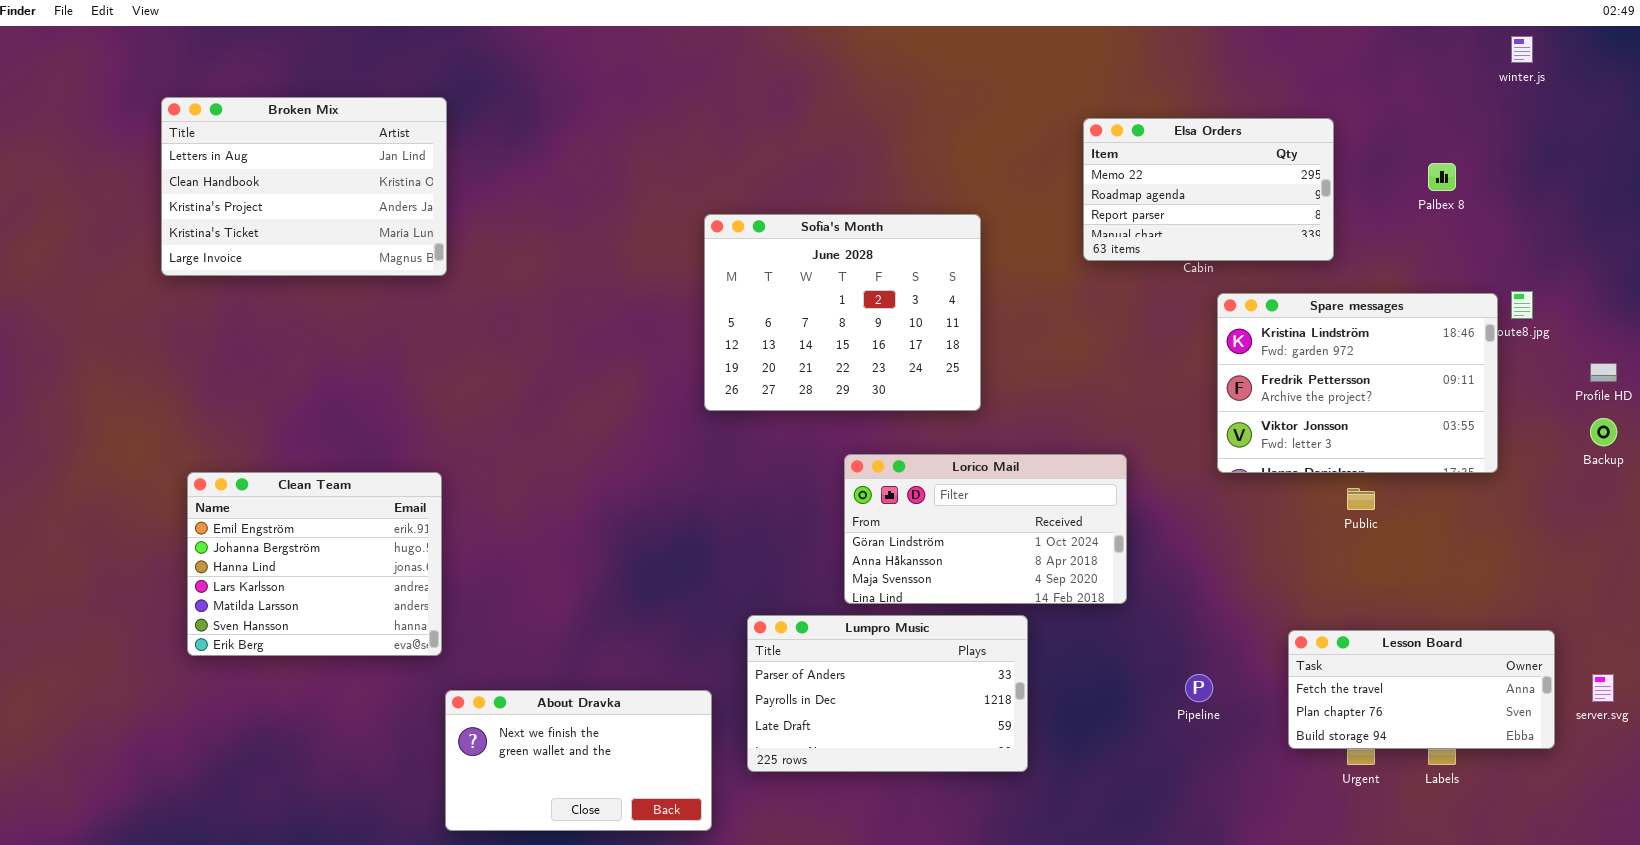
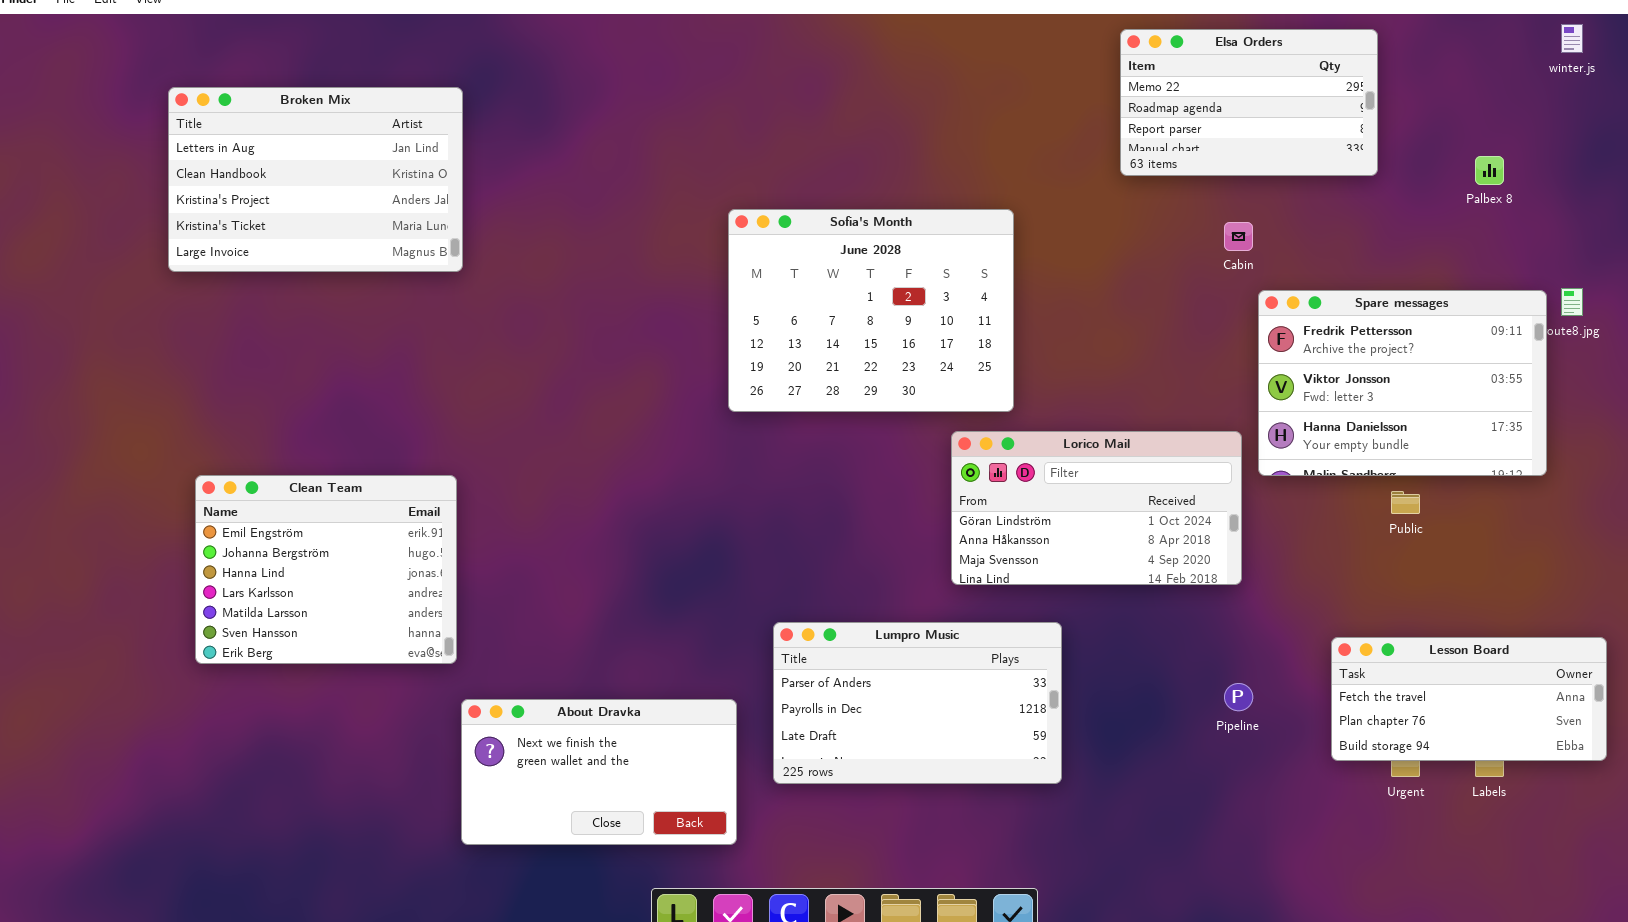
Elsa Orders: [1083,118,1334,261] -> [1120,29,1378,176], moved
Spare messages: [1217,293,1498,473] -> [1258,290,1547,476], scrolled down 1 row
Lorico Mail: [844,454,1127,604] -> [951,431,1242,585], moved

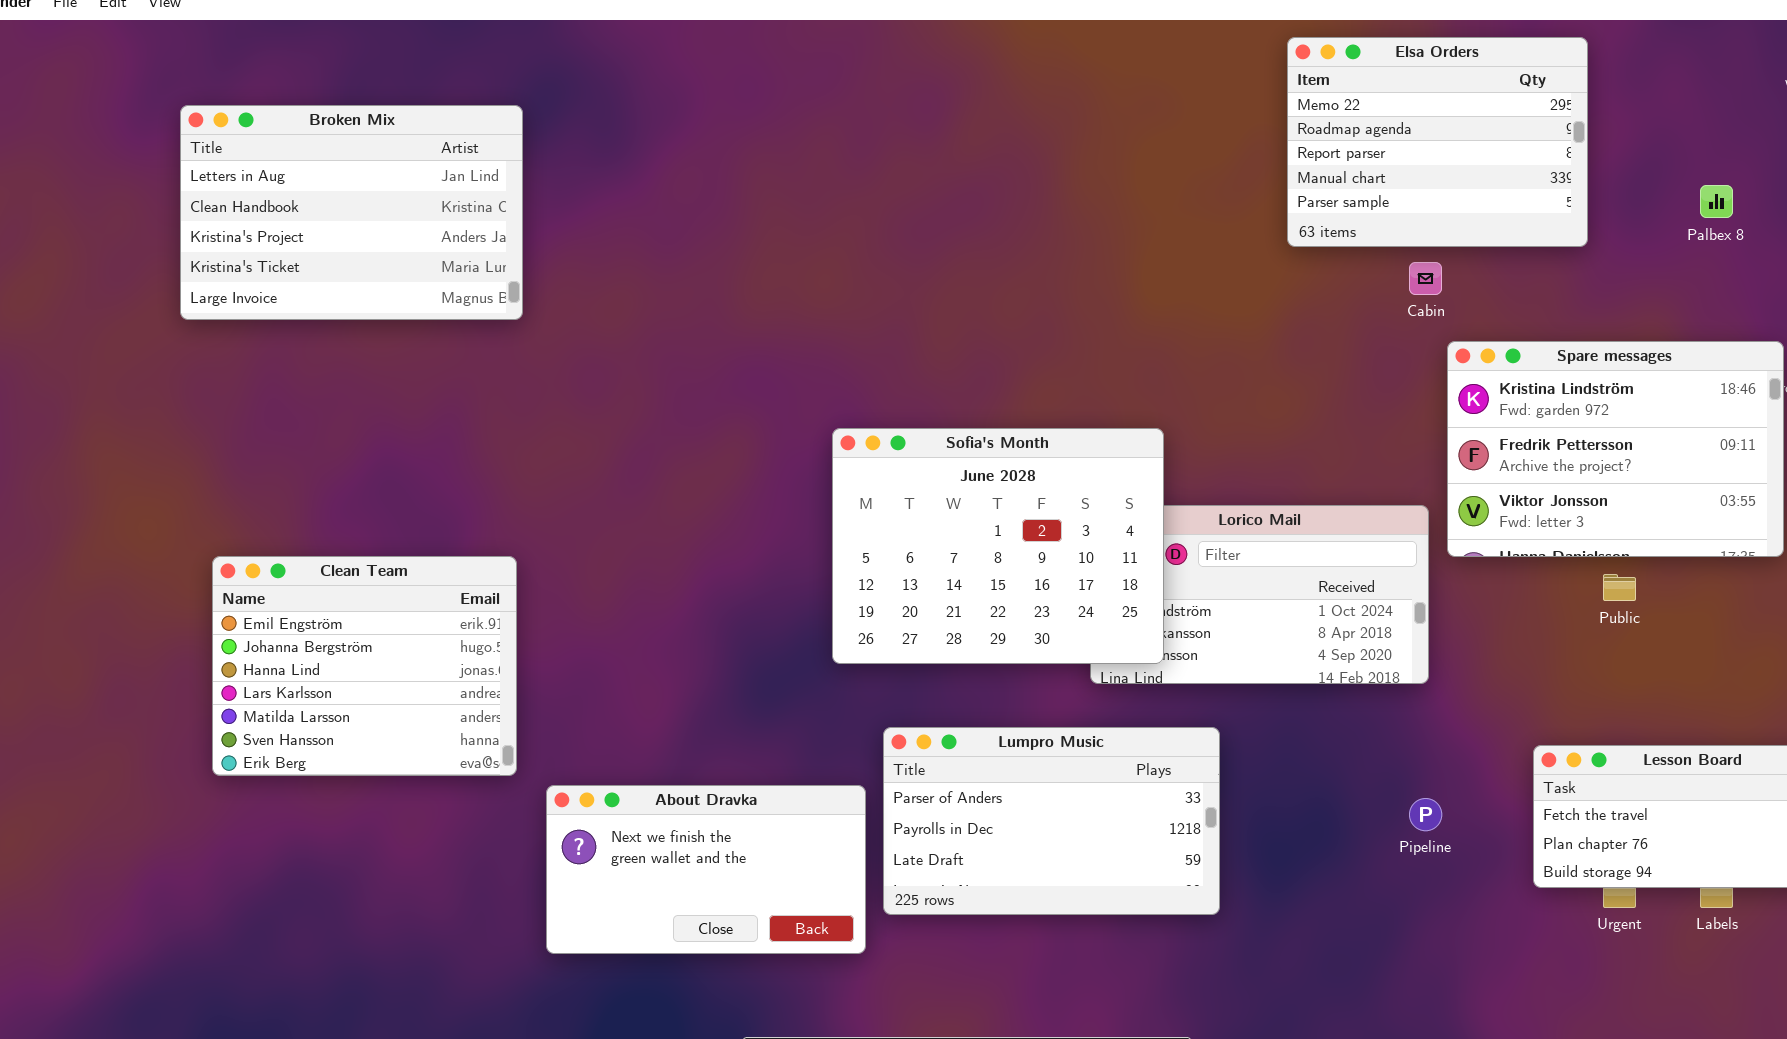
Elsa Orders: [1120,29,1378,176] -> [1287,37,1588,247], resized
Sofia's Month: [728,209,1014,412] -> [832,428,1164,664], moved
Spare messages: [1258,290,1547,476] -> [1447,341,1784,557], scrolled up 1 row
About Dravka: [461,699,737,845] -> [546,785,866,954], moved

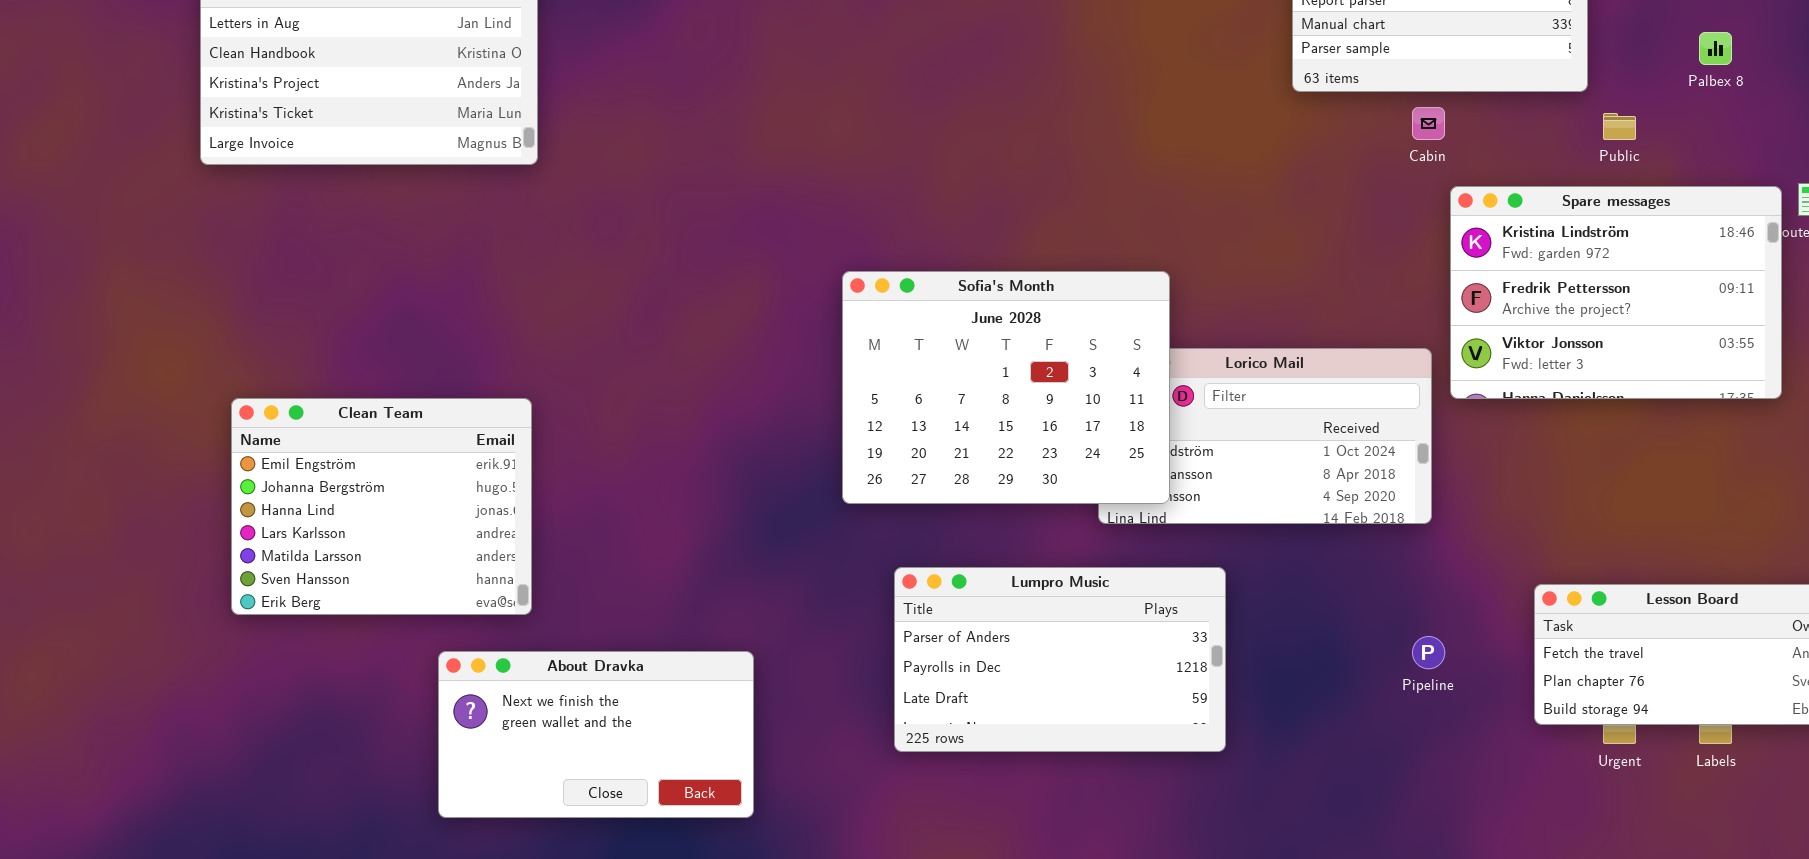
Public: [1603,574,1636,601] -> [1603,113,1636,140], moved
About Dravka: [546,785,866,954] -> [438,651,754,818], moved

